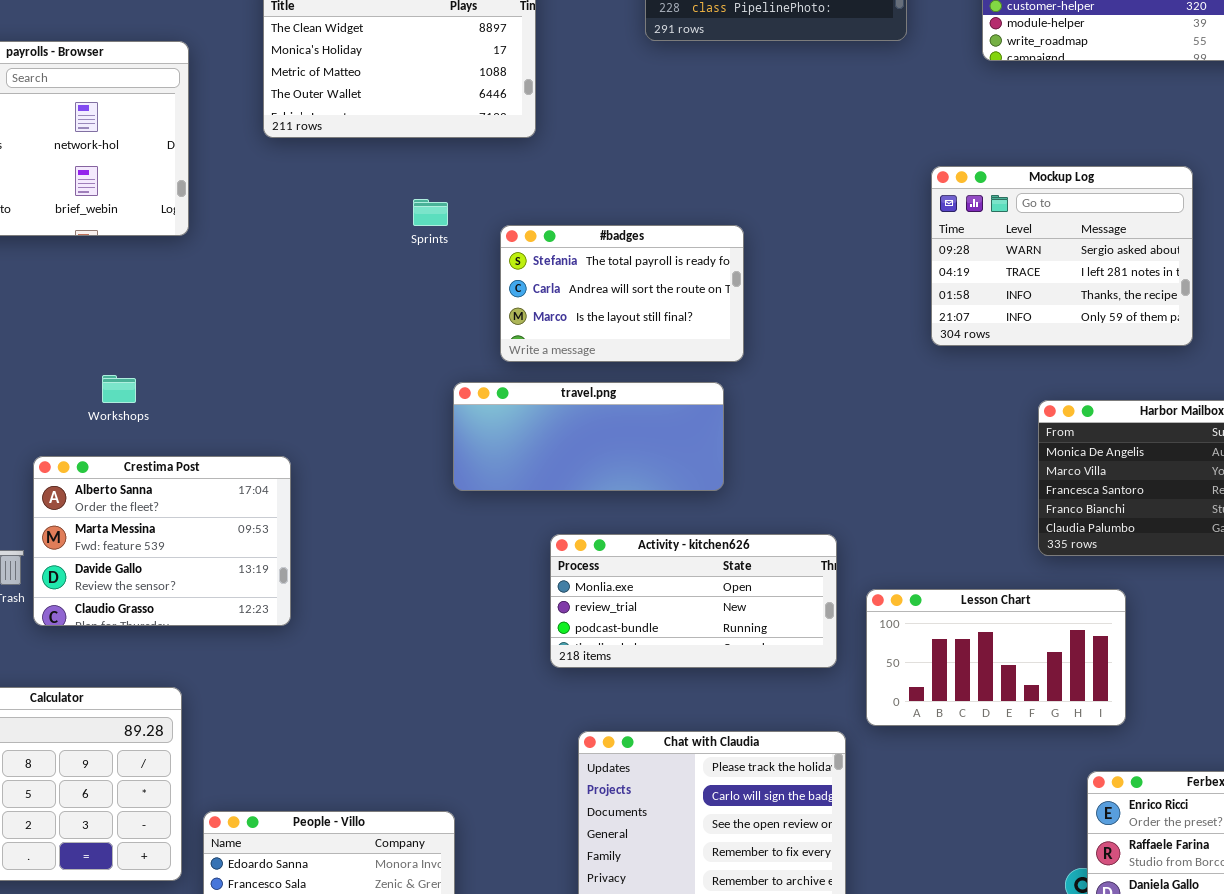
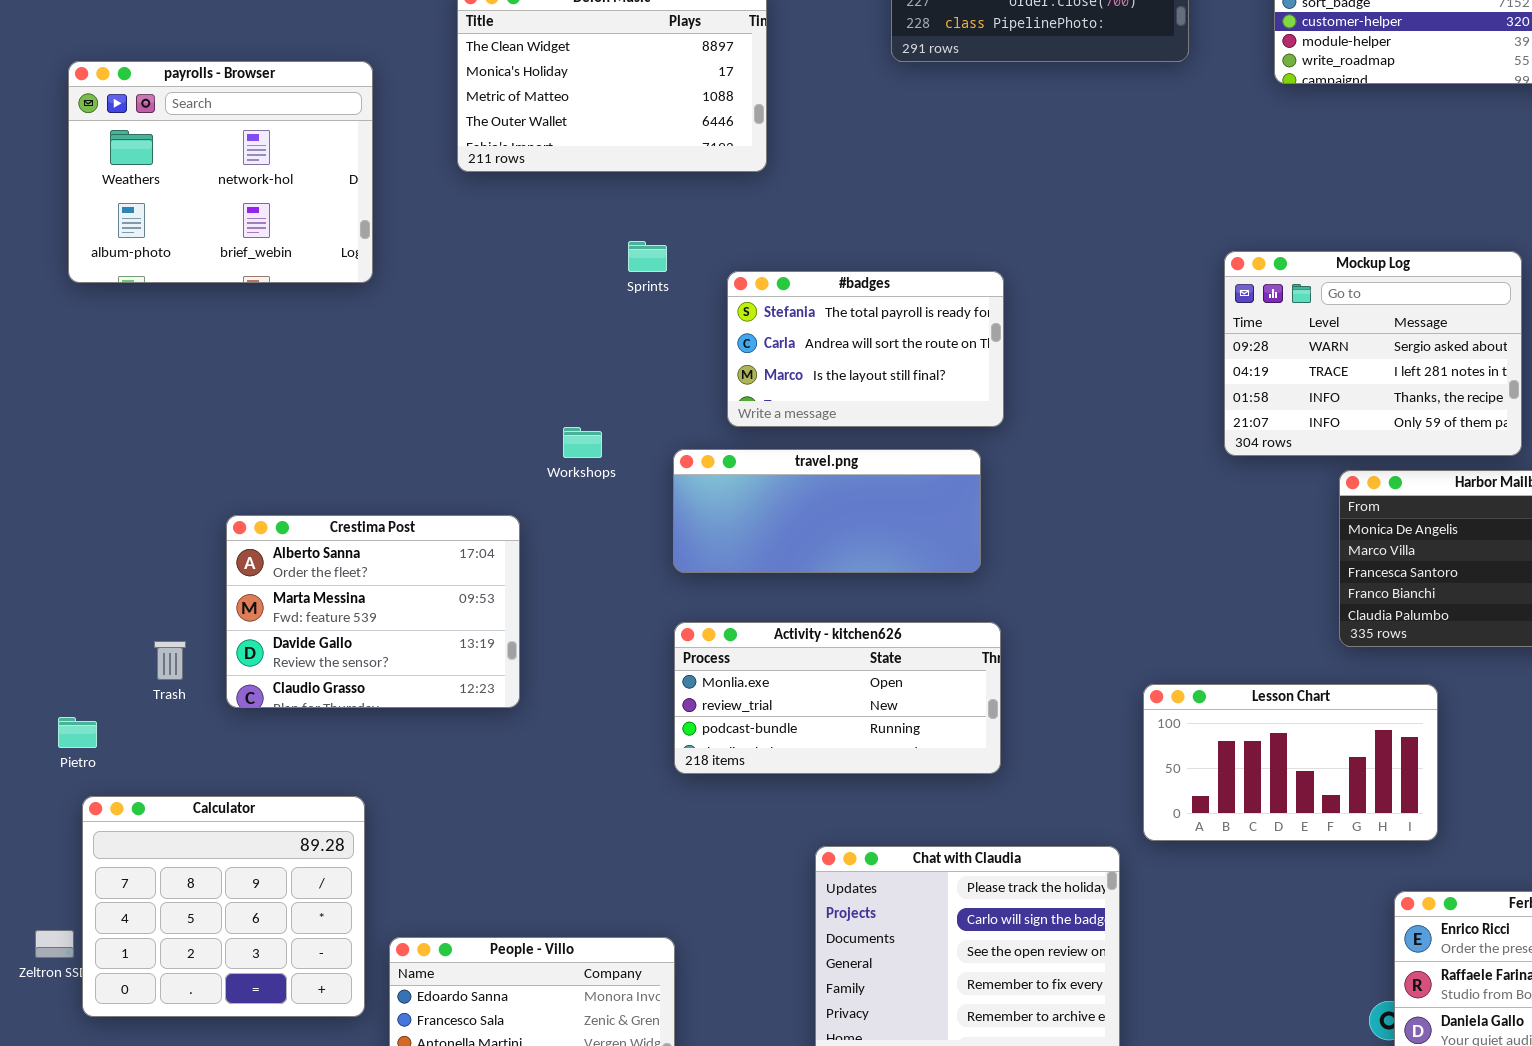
Mockup Log: [931,166,1193,346] -> [1224,251,1522,456], moved
Workshops: [102,375,136,403] -> [563,427,602,458], moved
Crestima Post: [33,456,291,626] -> [226,515,520,708], moved
Activity - kitchen626: [550,534,837,668] -> [674,622,1001,774], moved

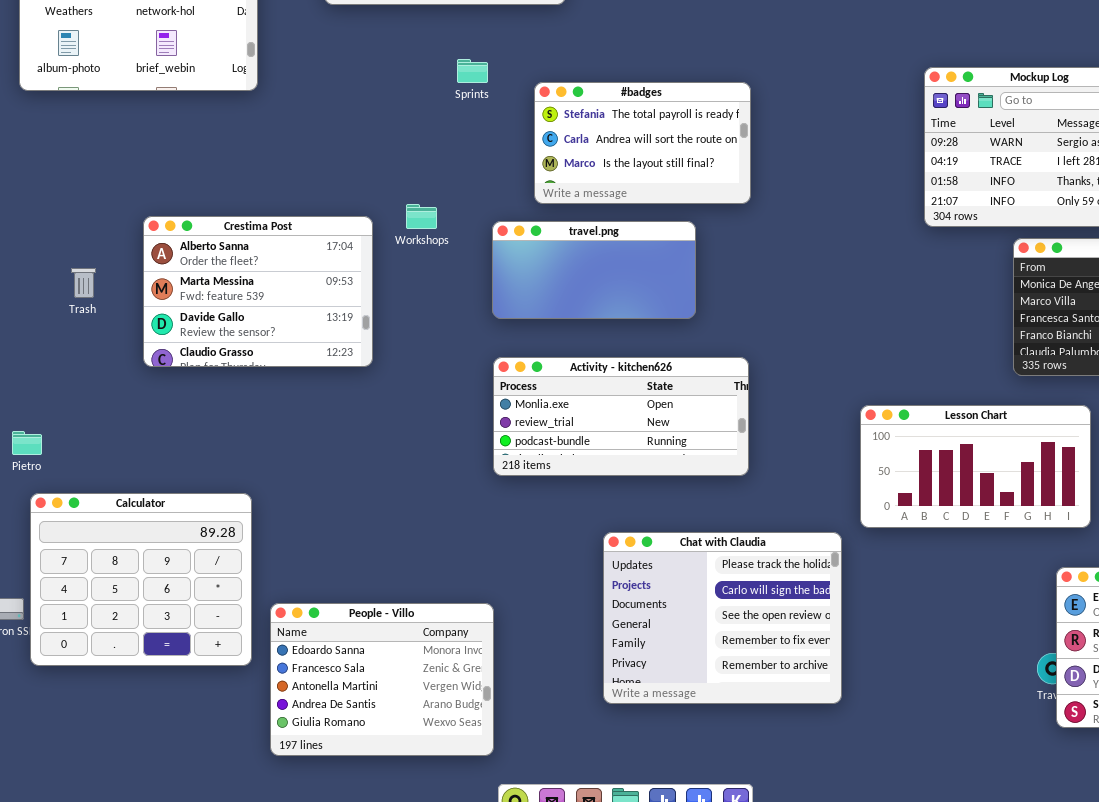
travel.png: [673,449,981,573] -> [492,221,696,319], resized
Crestima Post: [226,515,520,708] -> [143,216,373,367], moved
Trash: [154,641,186,680] -> [71,268,96,298], moved

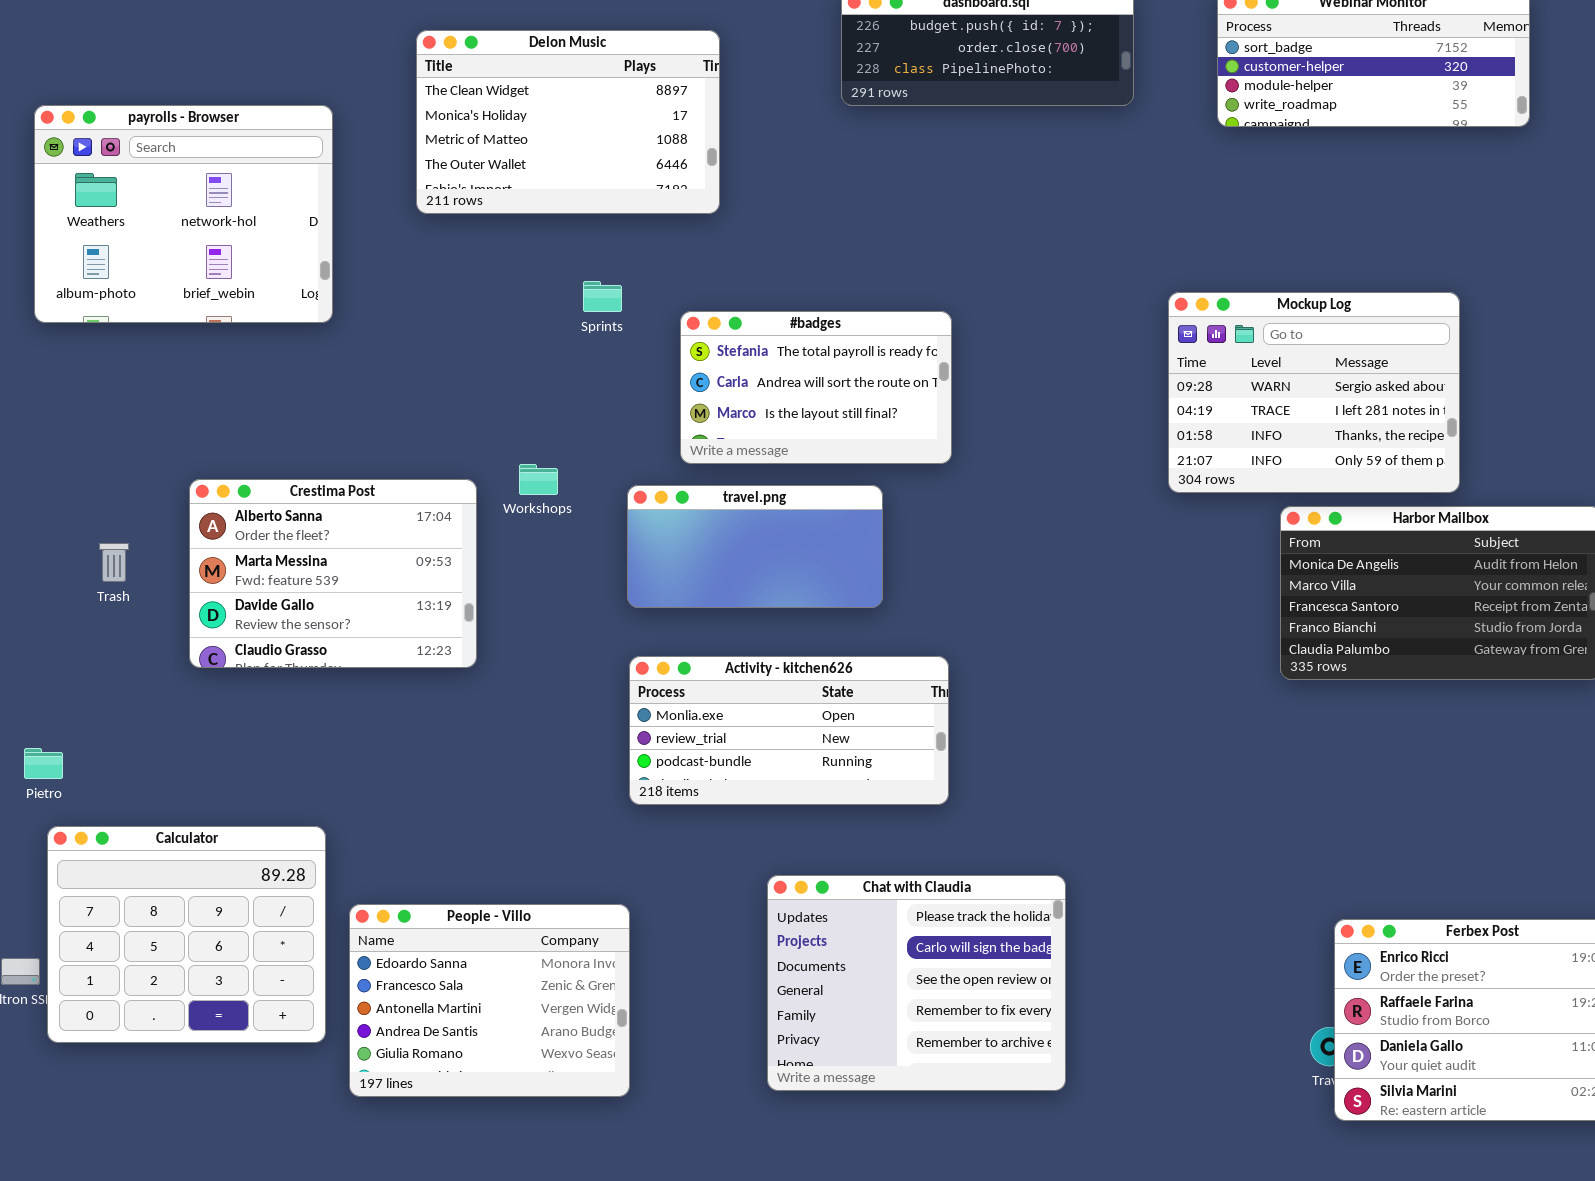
Lesson Chart: [860,405,1091,528] -> none, closed
People - Villo: [270,603,494,756] -> [349,904,630,1097], moved

